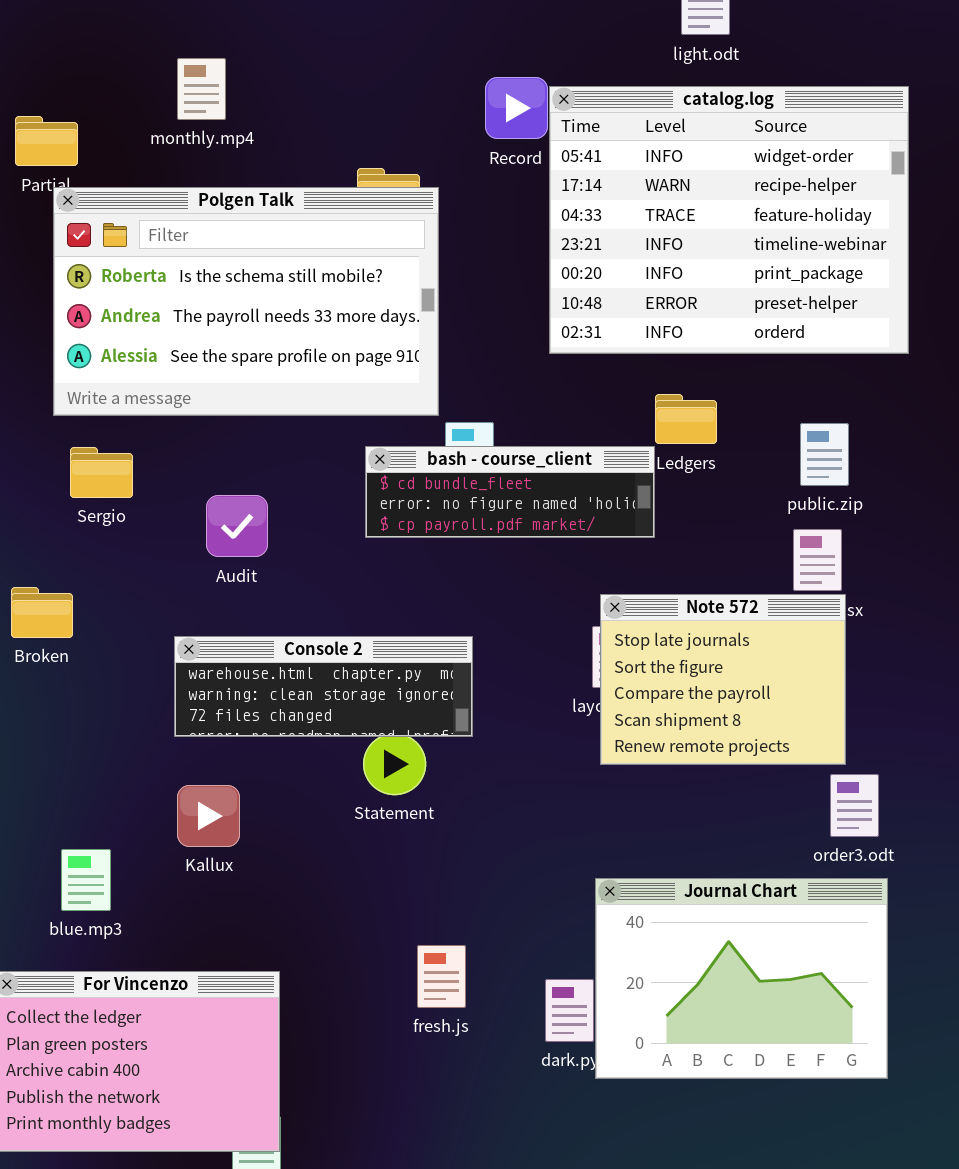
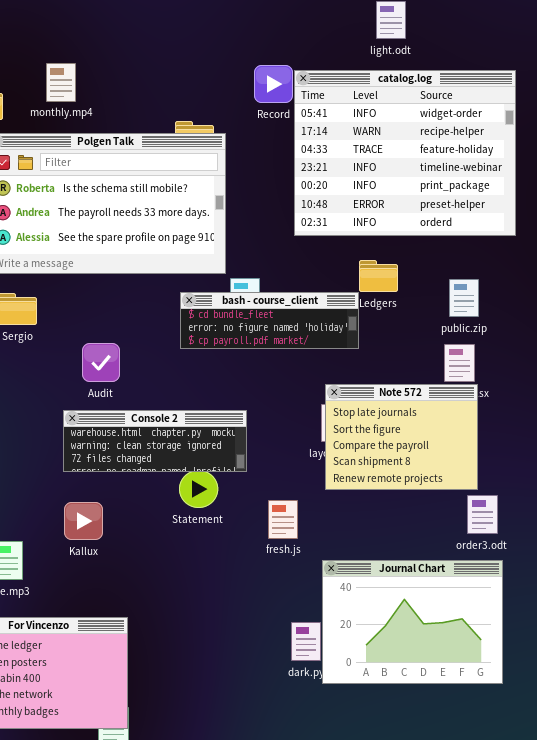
monthly.mp4: [177,58,226,120] -> [46,63,76,102], moved
Audit: [206,495,268,557] -> [82,343,120,382], moved
fresh.js: [417,945,466,1008] -> [268,500,298,539], moved

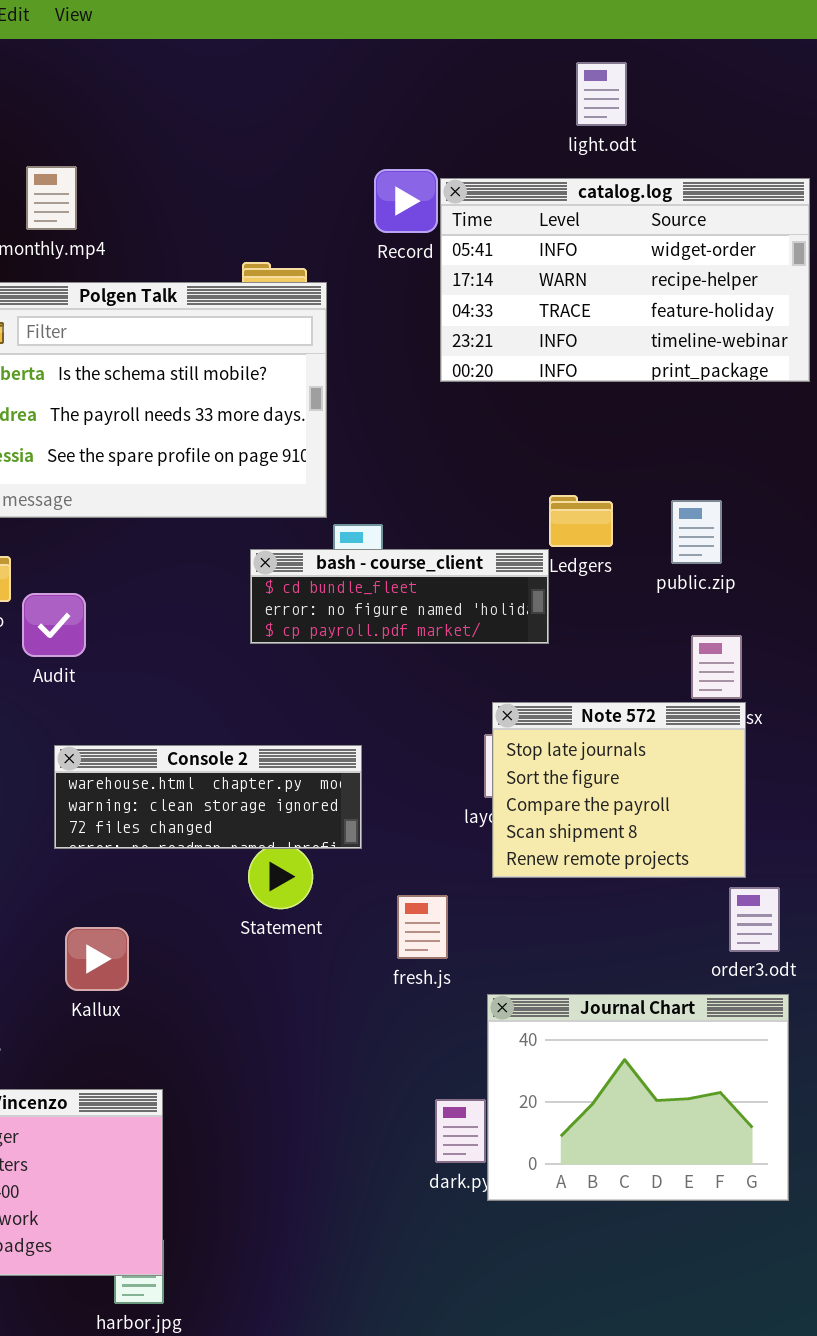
catalog.log: [294,70,516,236] -> [440,178,810,382], resized
public.zip: [449,279,479,317] -> [671,500,722,564], moved
Audit: [82,343,120,382] -> [22,593,86,657], moved
Kallux: [64,502,103,540] -> [65,927,129,991], moved

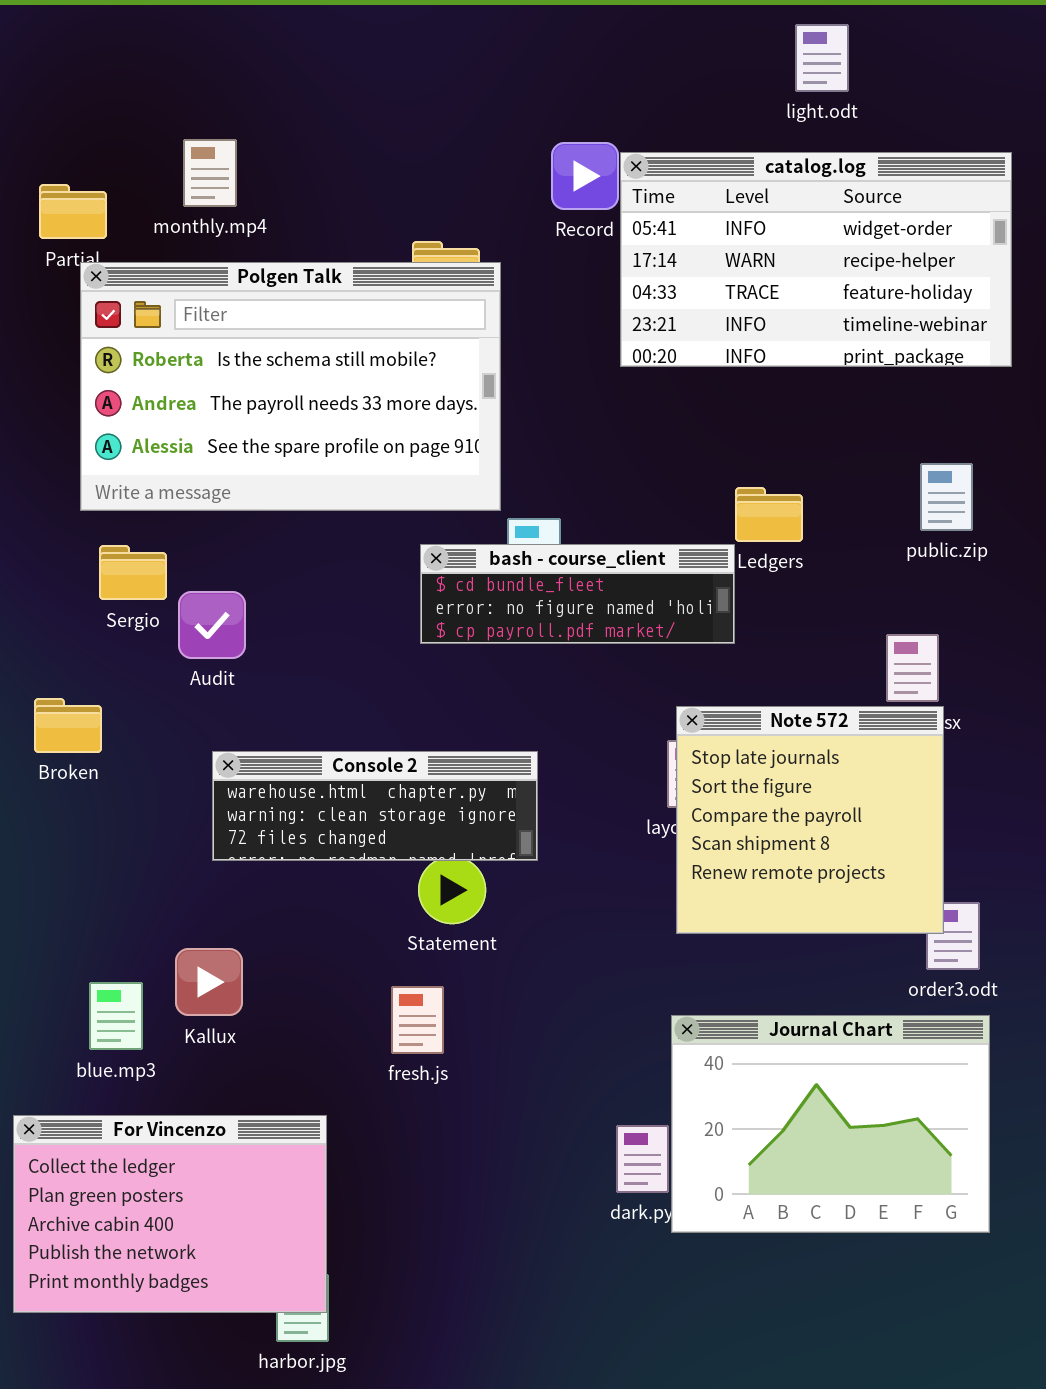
light.odt: [576,62,627,126] -> [795,24,849,92], moved
public.zip: [671,500,722,564] -> [920,463,973,531], moved
Note 572: [492,702,746,878] -> [676,706,944,934], resized
fresh.js: [397,895,448,959] -> [391,986,444,1054], moved
Kallux: [65,927,129,991] -> [175,948,243,1016], moved

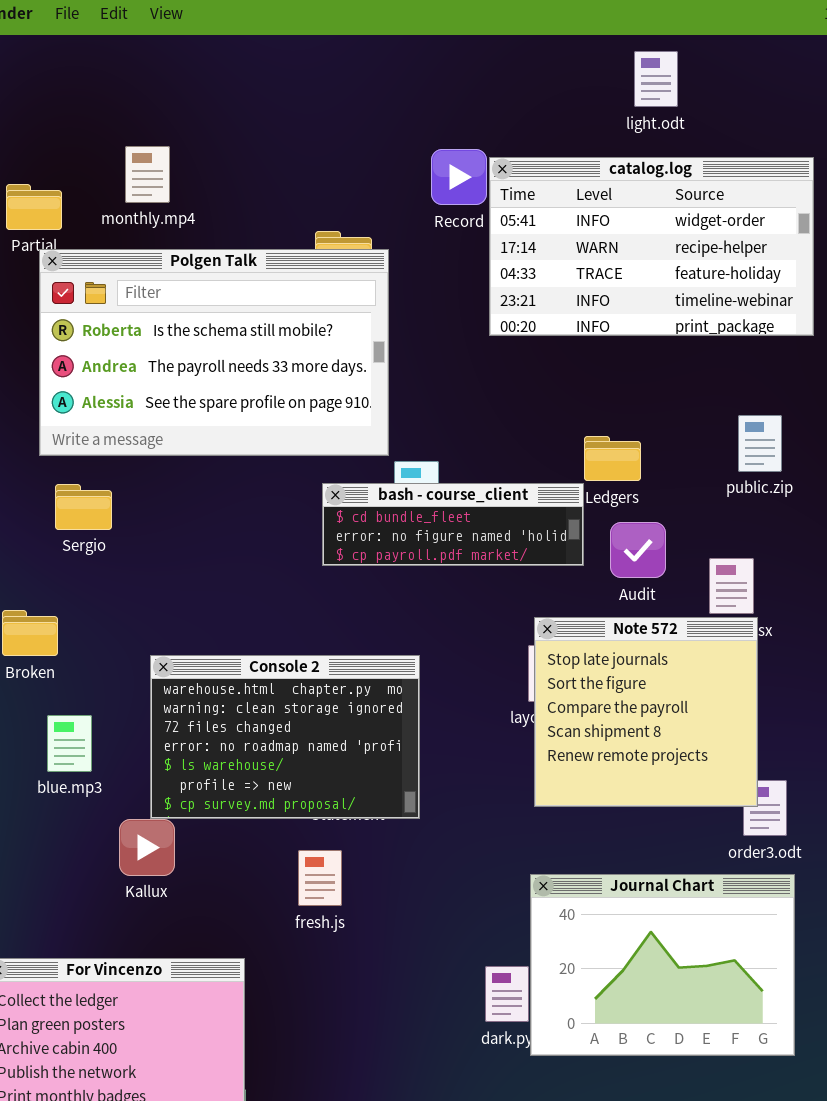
Audit: [178,591,246,659] -> [610,522,666,578], moved
Console 2: [212,751,538,861] -> [150,655,420,819], resized
blue.mp3: [89,982,143,1050] -> [47,715,92,772], moved

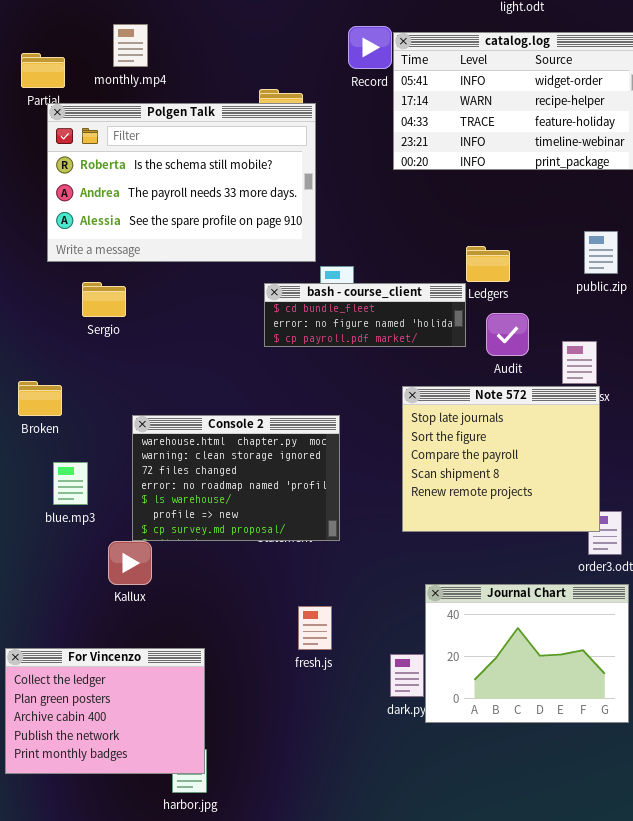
Sergio: [55,484,112,530] -> [82,282,126,317], moved
Note 572: [534,617,758,807] -> [402,386,600,532], resized
fresh.js: [298,850,342,906] -> [298,606,332,650], moved

